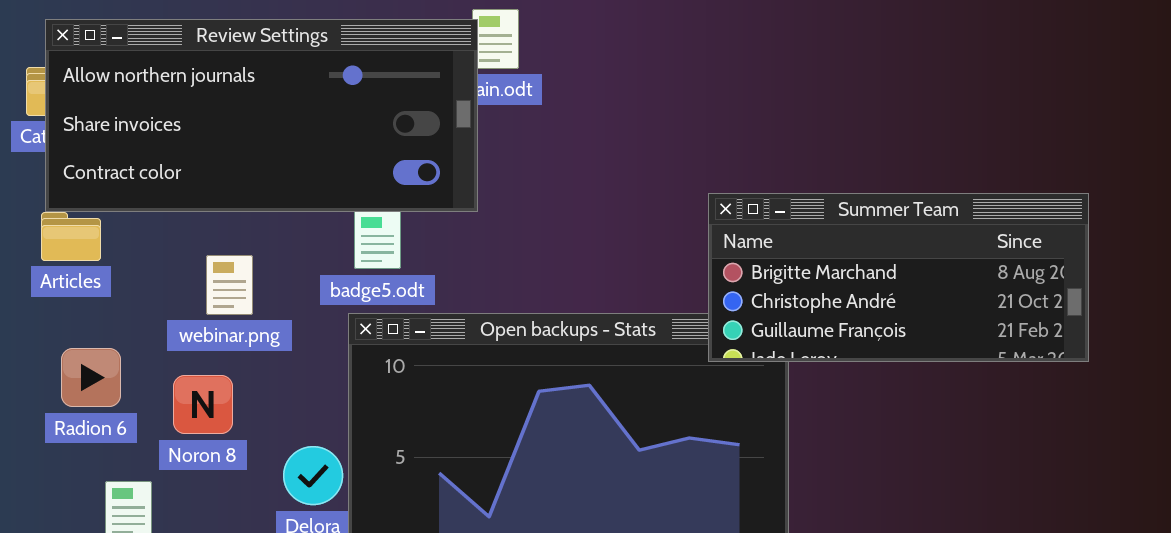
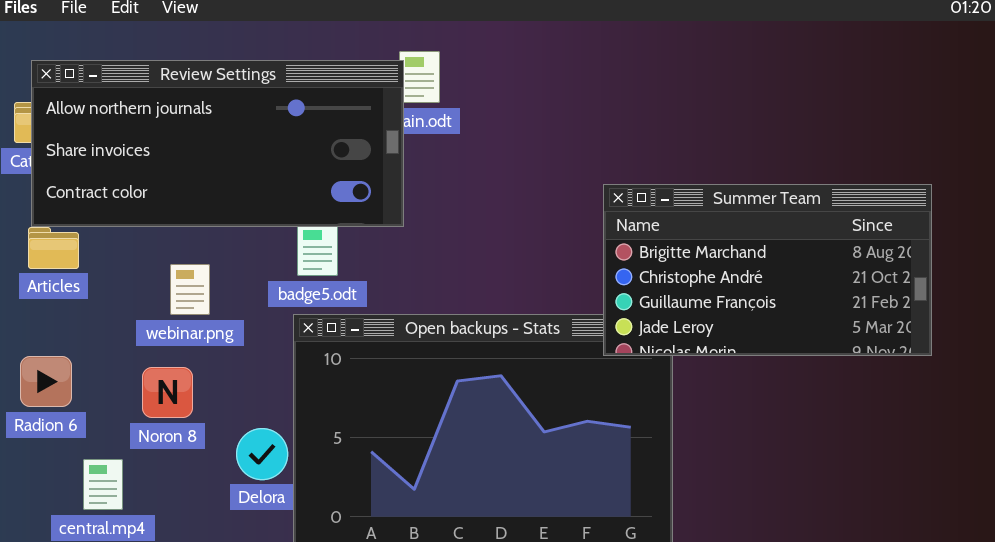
Summer Team: [708,193,1089,362] -> [603,184,932,356], resized
Radion 6: [61,348,121,407] -> [20,356,72,407], moved

